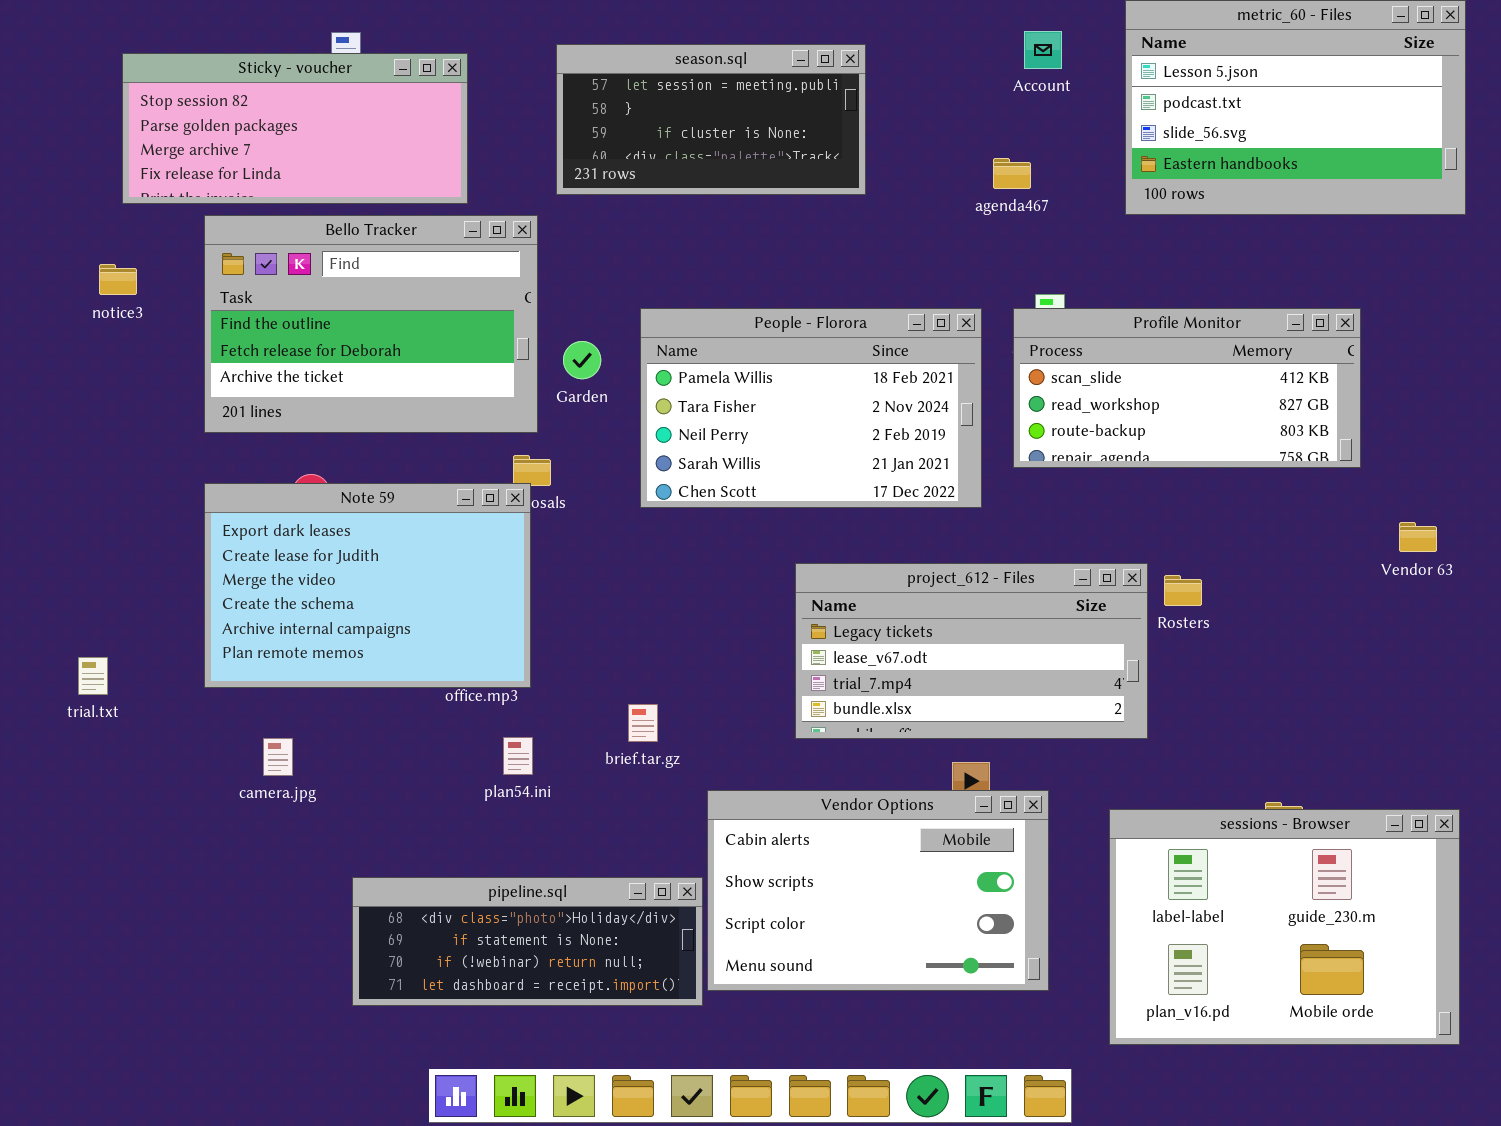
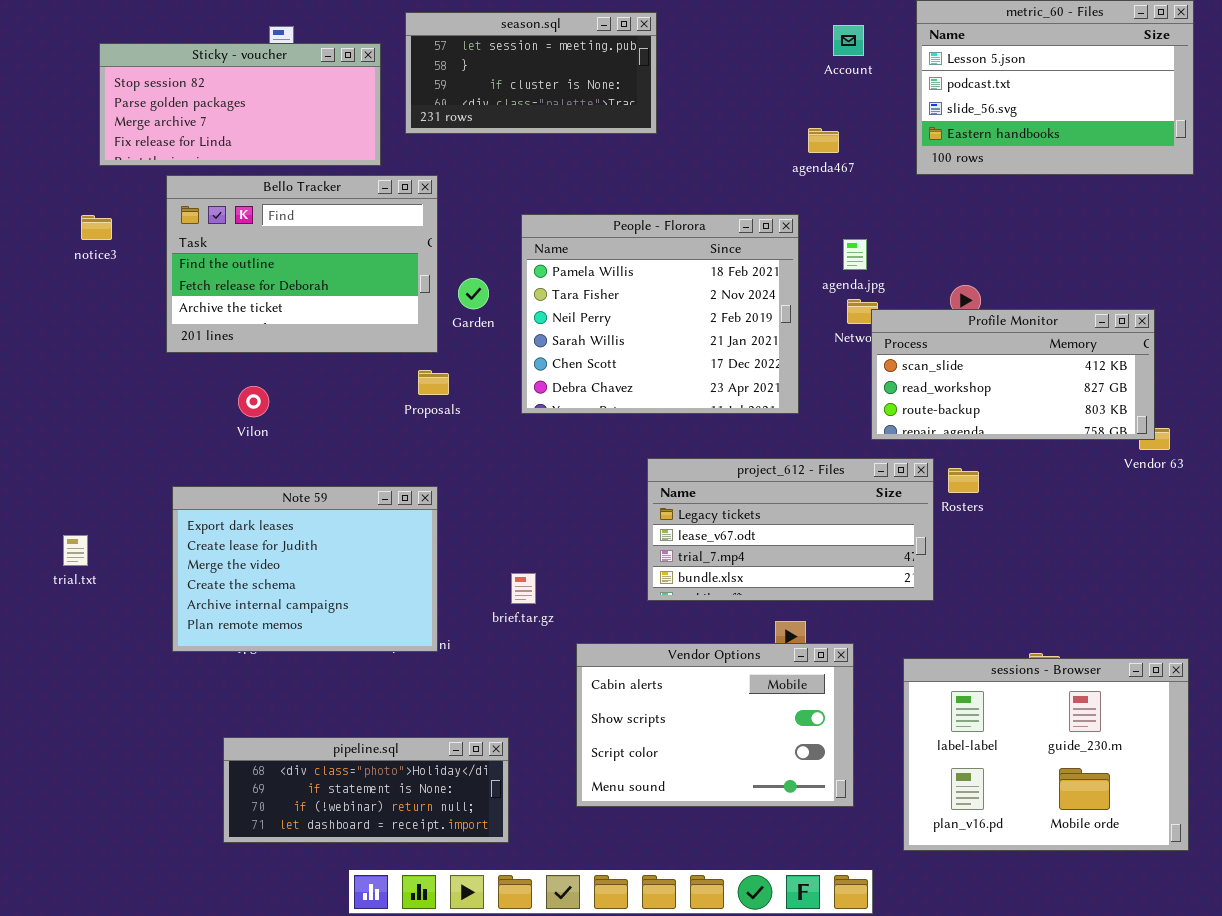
season.sql: [556,44,866,195] -> [405,12,657,134], moved
People - Florora: [640,308,982,508] -> [521,214,799,414], resized
Profile Monitor: [1013,308,1361,468] -> [871,309,1155,440], moved
Note 59: [204,483,531,688] -> [172,486,438,652], moved
pipeline.sql: [352,877,703,1006] -> [223,737,509,843], moved

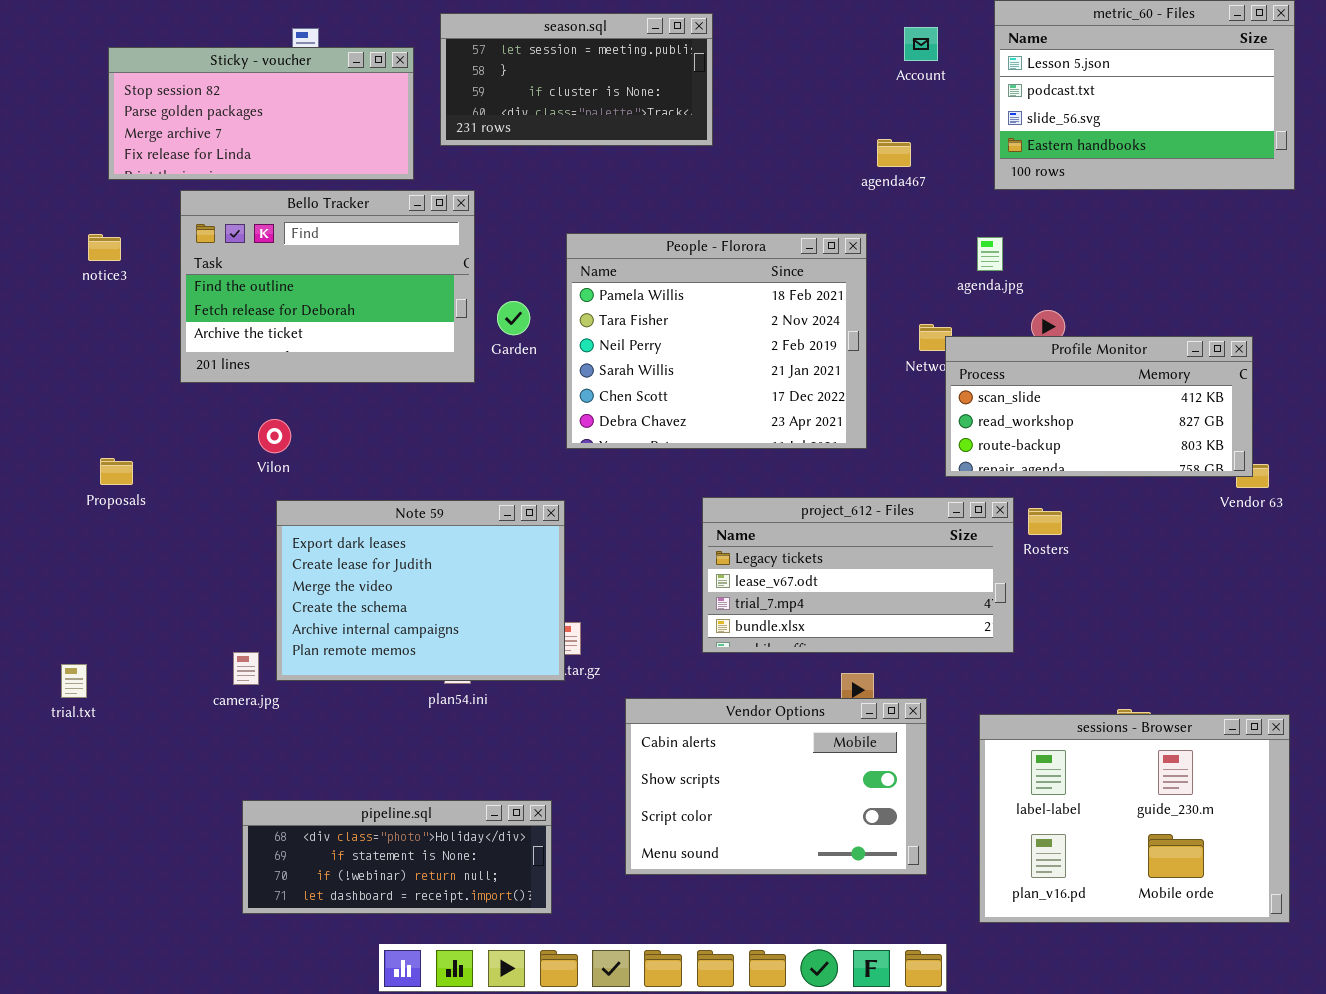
agenda.jpg: [843,239,867,270] -> [977,237,1003,271], moved
Proposals: [418,370,449,395] -> [100,458,133,485], moved
Note 59: [172,486,438,652] -> [276,500,565,681], moved
trial.txt: [63,535,88,566] -> [61,664,87,698], moved

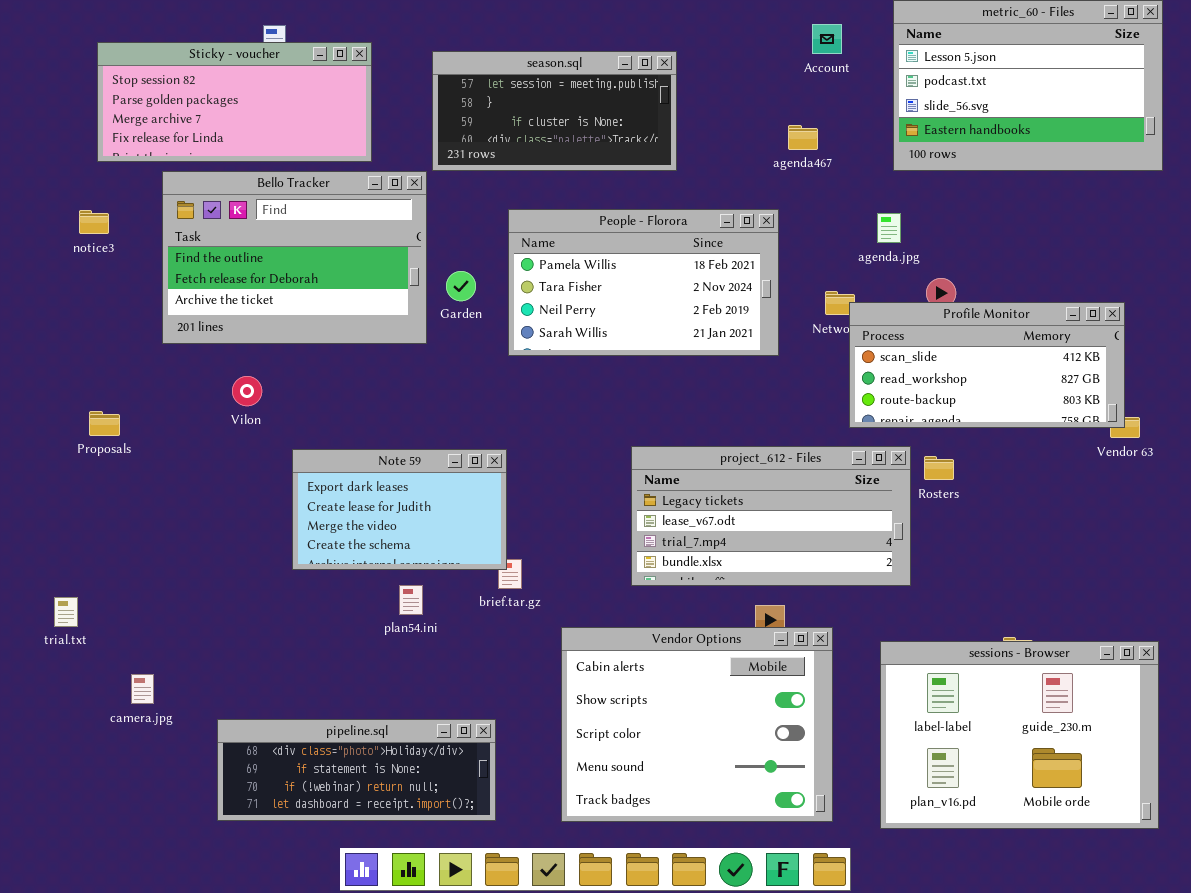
season.sql: [440,13,713,146] -> [432,51,677,171], moved
People - Florora: [566,233,867,449] -> [508,209,779,356], resized
Note 59: [276,500,565,681] -> [292,449,507,570], resized
camera.jpg: [233,652,259,685] -> [131,674,154,704], moved
Vendor Options: [625,698,927,875] -> [561,627,833,822], resized

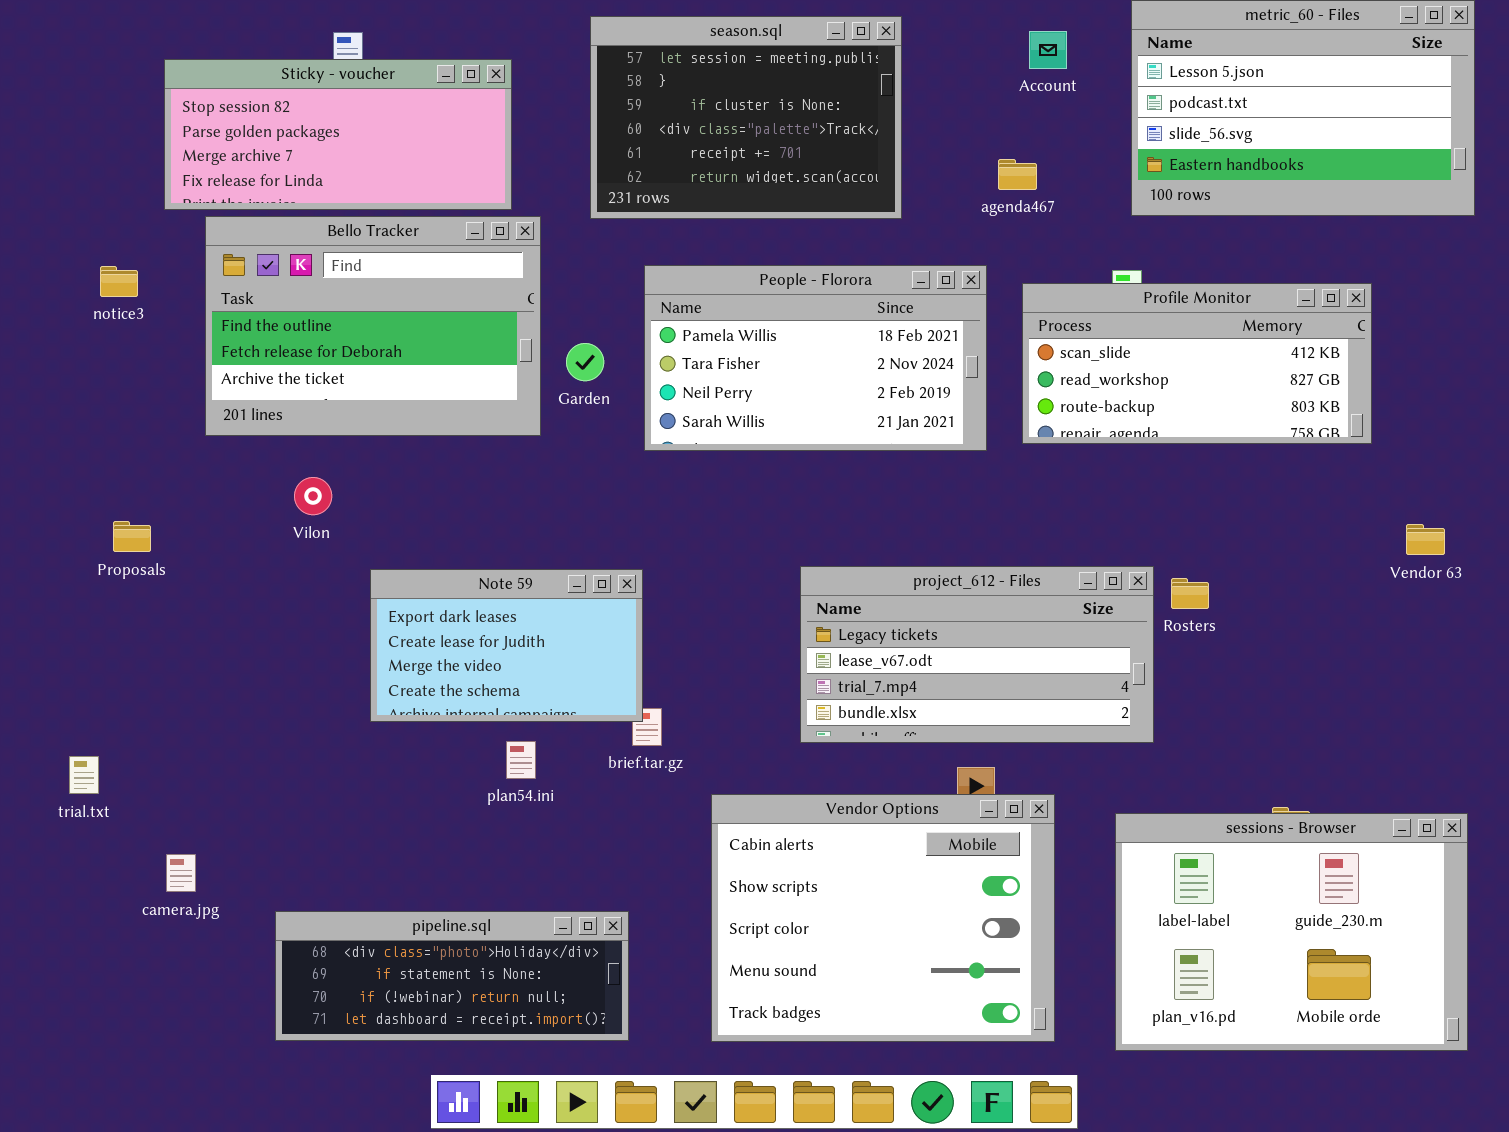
Sticky - voucher: [97,42,372,162] -> [164,59,512,210], moved
season.sql: [432,51,677,171] -> [590,16,902,219], moved, resized
Profile Monitor: [849,302,1125,428] -> [1022,283,1372,444], moved

